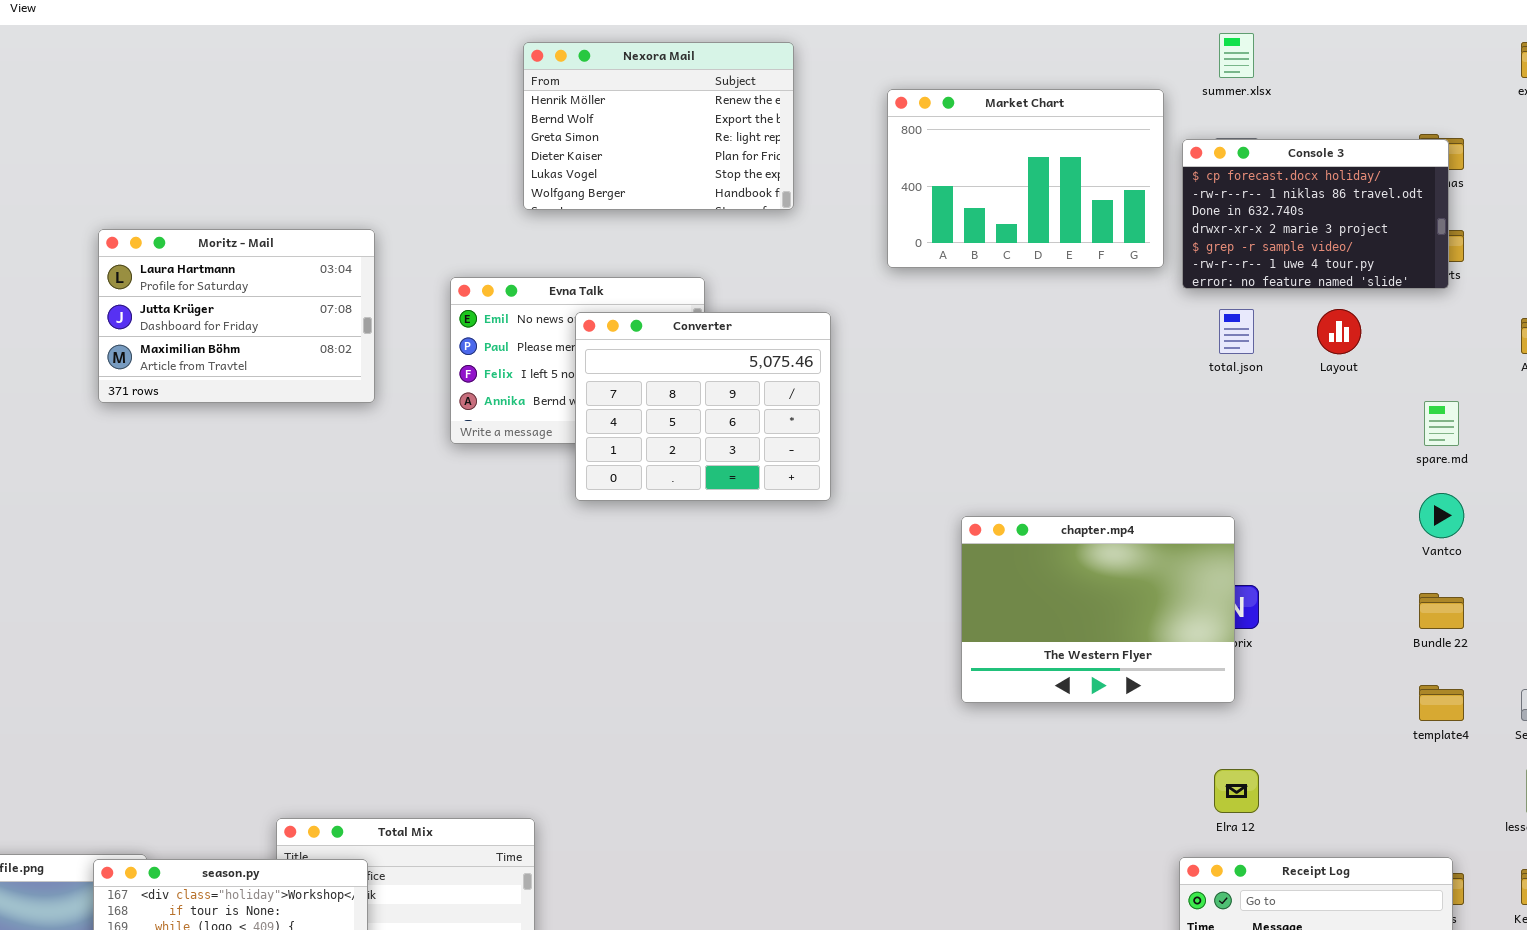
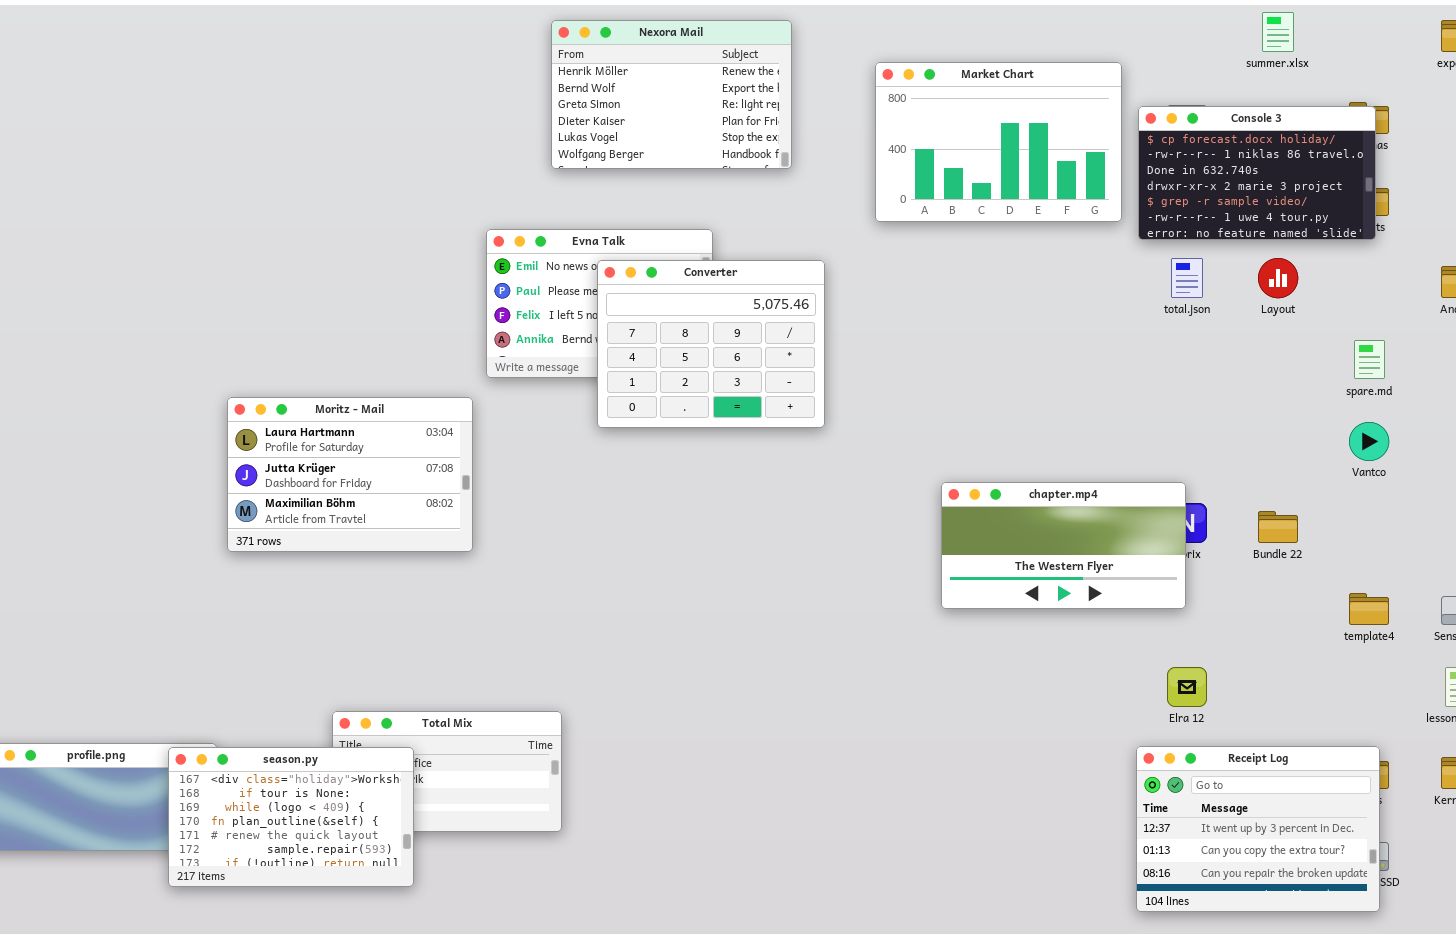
summer.xlsx: [1219,33,1254,78] -> [1262,12,1294,52], moved
Moritz - Mail: [98,229,375,403] -> [227,397,473,552], moved
chapter.mp4: [961,516,1235,703] -> [941,482,1186,609], resized
Bundle 22: [1419,593,1464,629] -> [1258,511,1298,543], moved

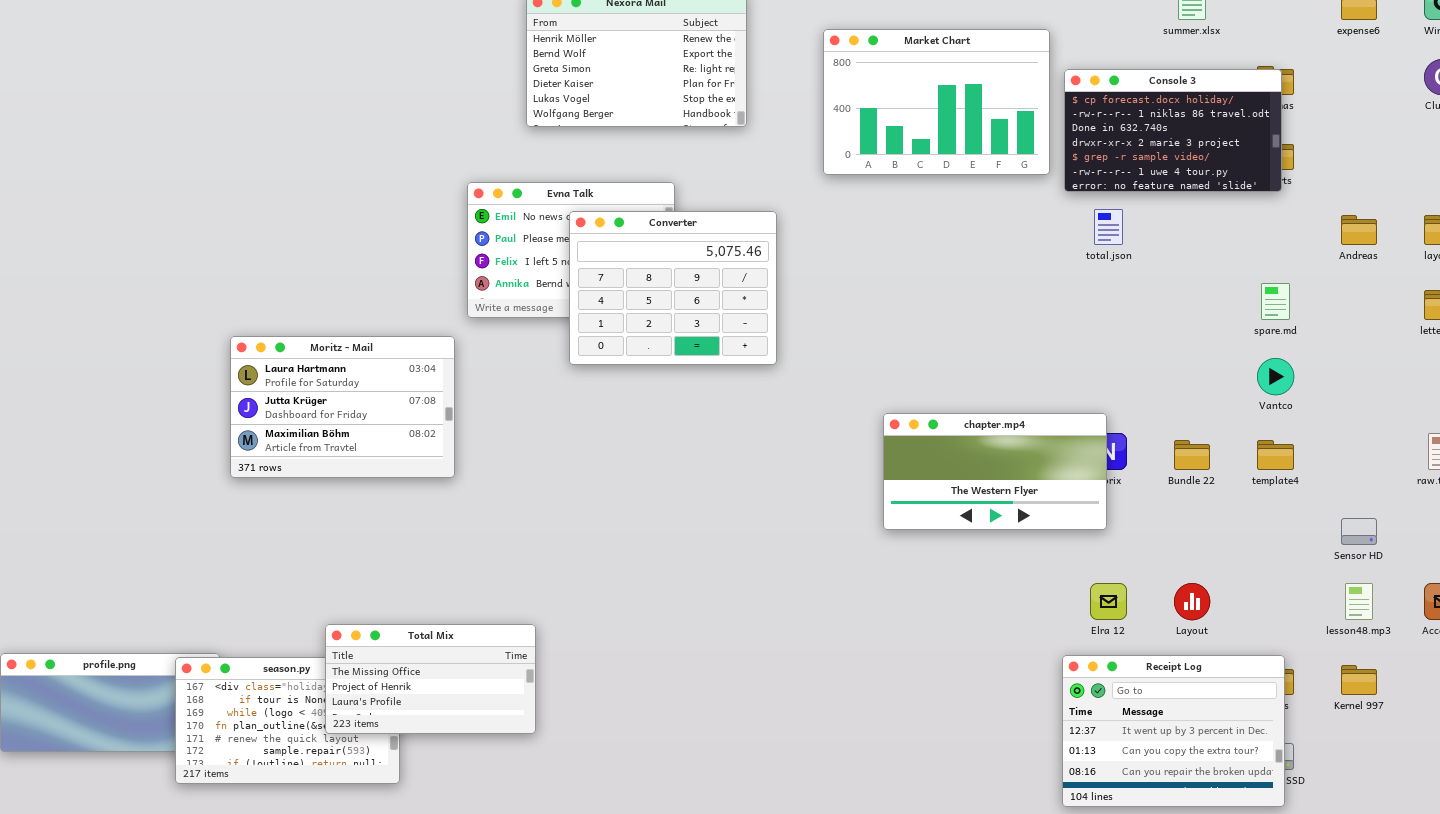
Layout: [1258,258,1298,298] -> [1174,583,1210,620], moved
template4: [1349,593,1389,625] -> [1257,440,1294,470], moved
Total Mix: [332,711,562,832] -> [325,624,536,734], raised

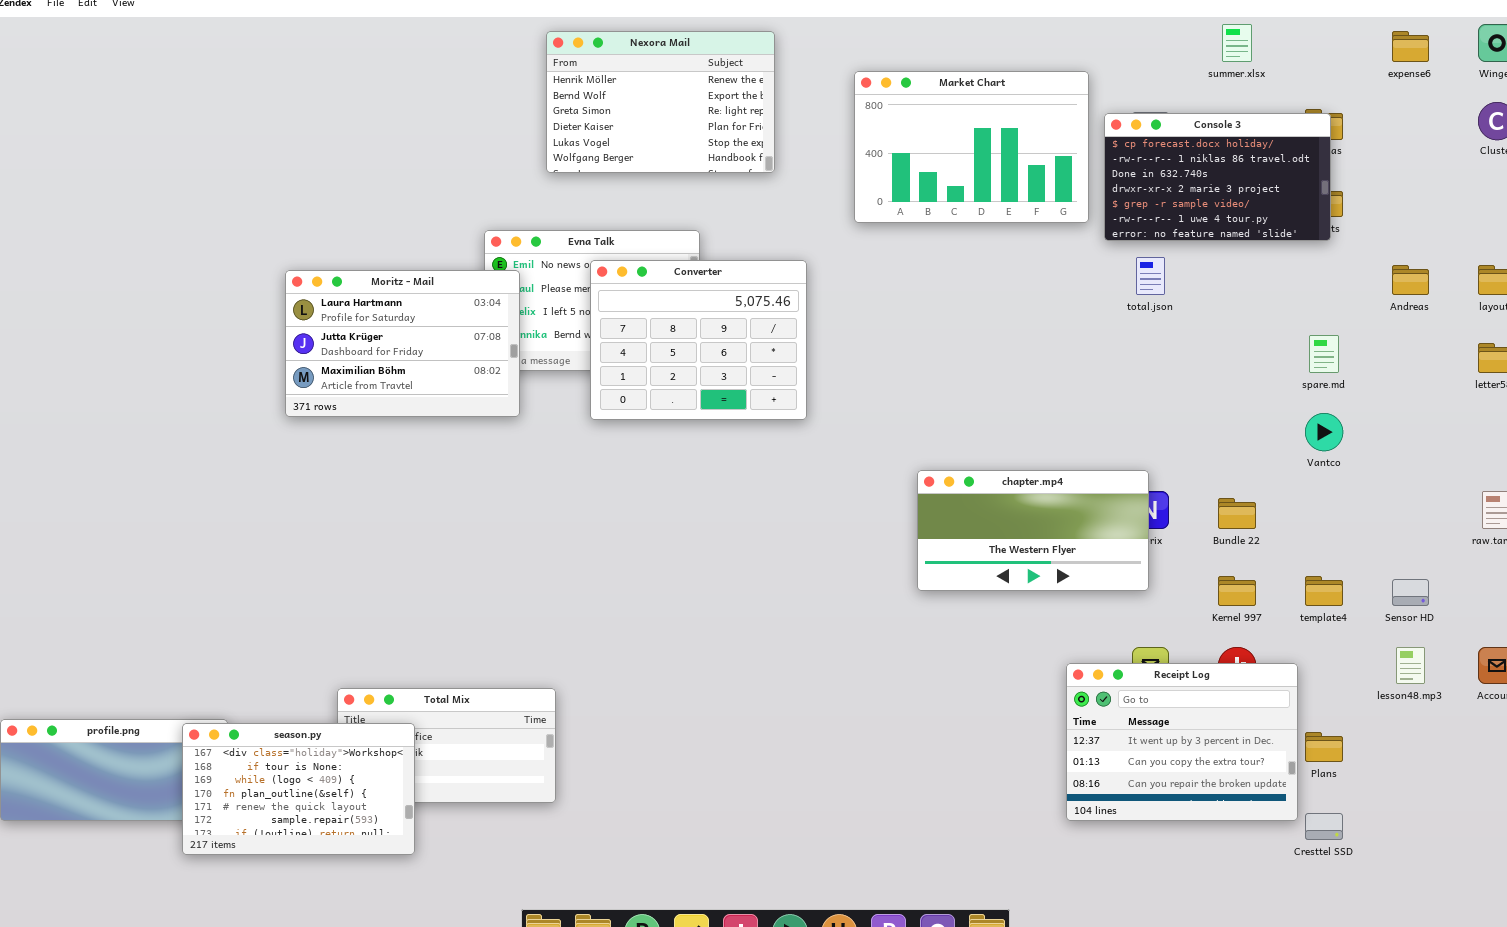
Moritz - Mail: [230,336,455,478] -> [285,270,520,417], moved
template4: [1257,440,1294,470] -> [1305,576,1343,606], moved
Receipt Log: [1062,655,1285,807] -> [1066,663,1298,821], moved
season.py: [175,657,400,784] -> [182,723,415,855], raised
Kernel 997: [1341,665,1377,695] -> [1218,576,1256,606], moved

